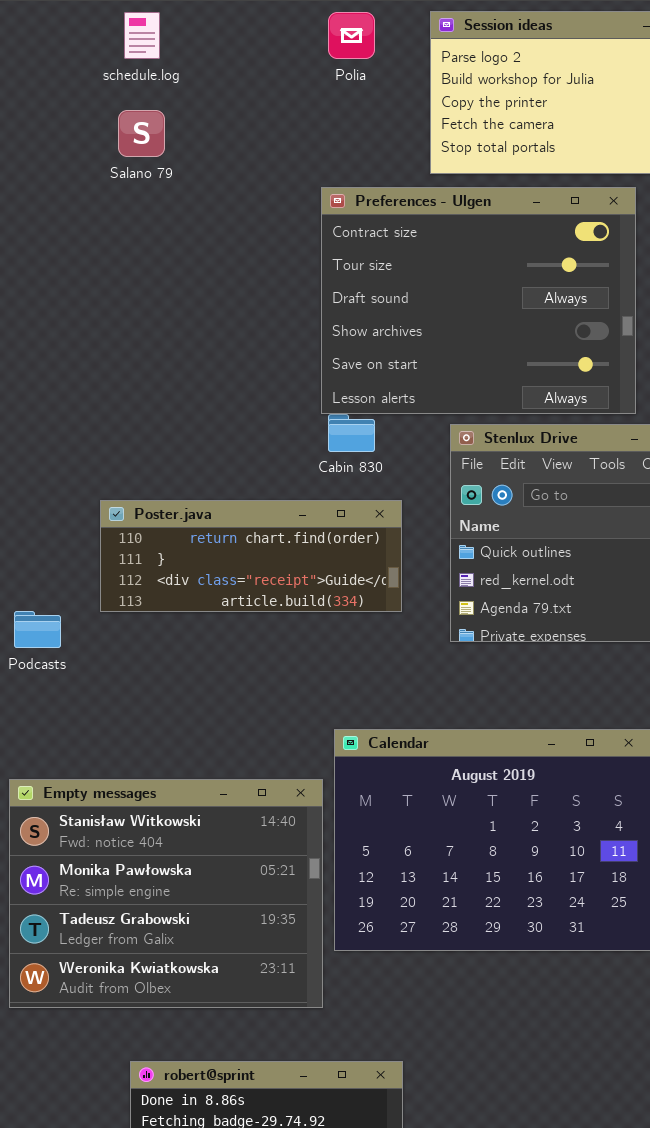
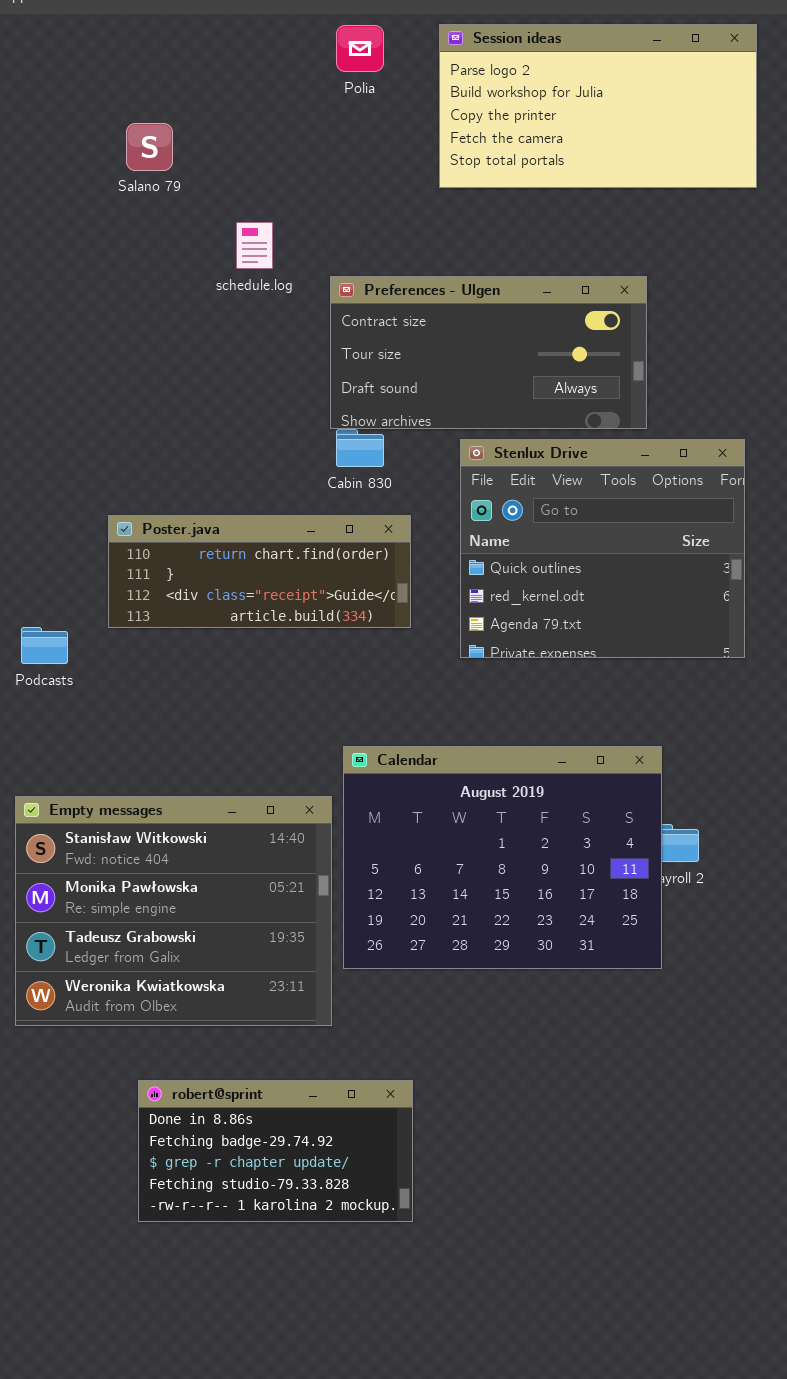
schedule.log: [124,12,160,59] -> [236,222,273,269], moved
Preferences - Ulgen: [321,187,636,414] -> [330,276,647,429], resized

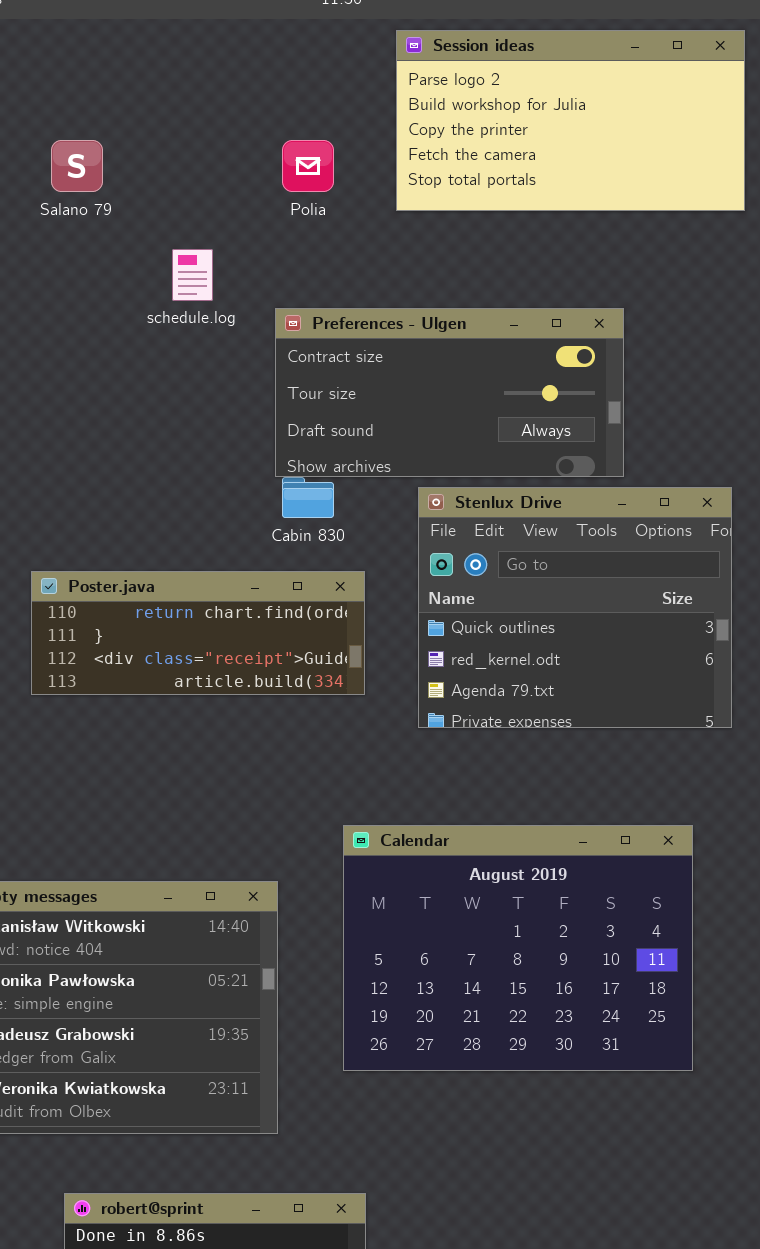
Polia: [336,25,384,72] -> [282,140,334,192], moved
Calendar: [343,746,662,969] -> [343,825,693,1071], moved

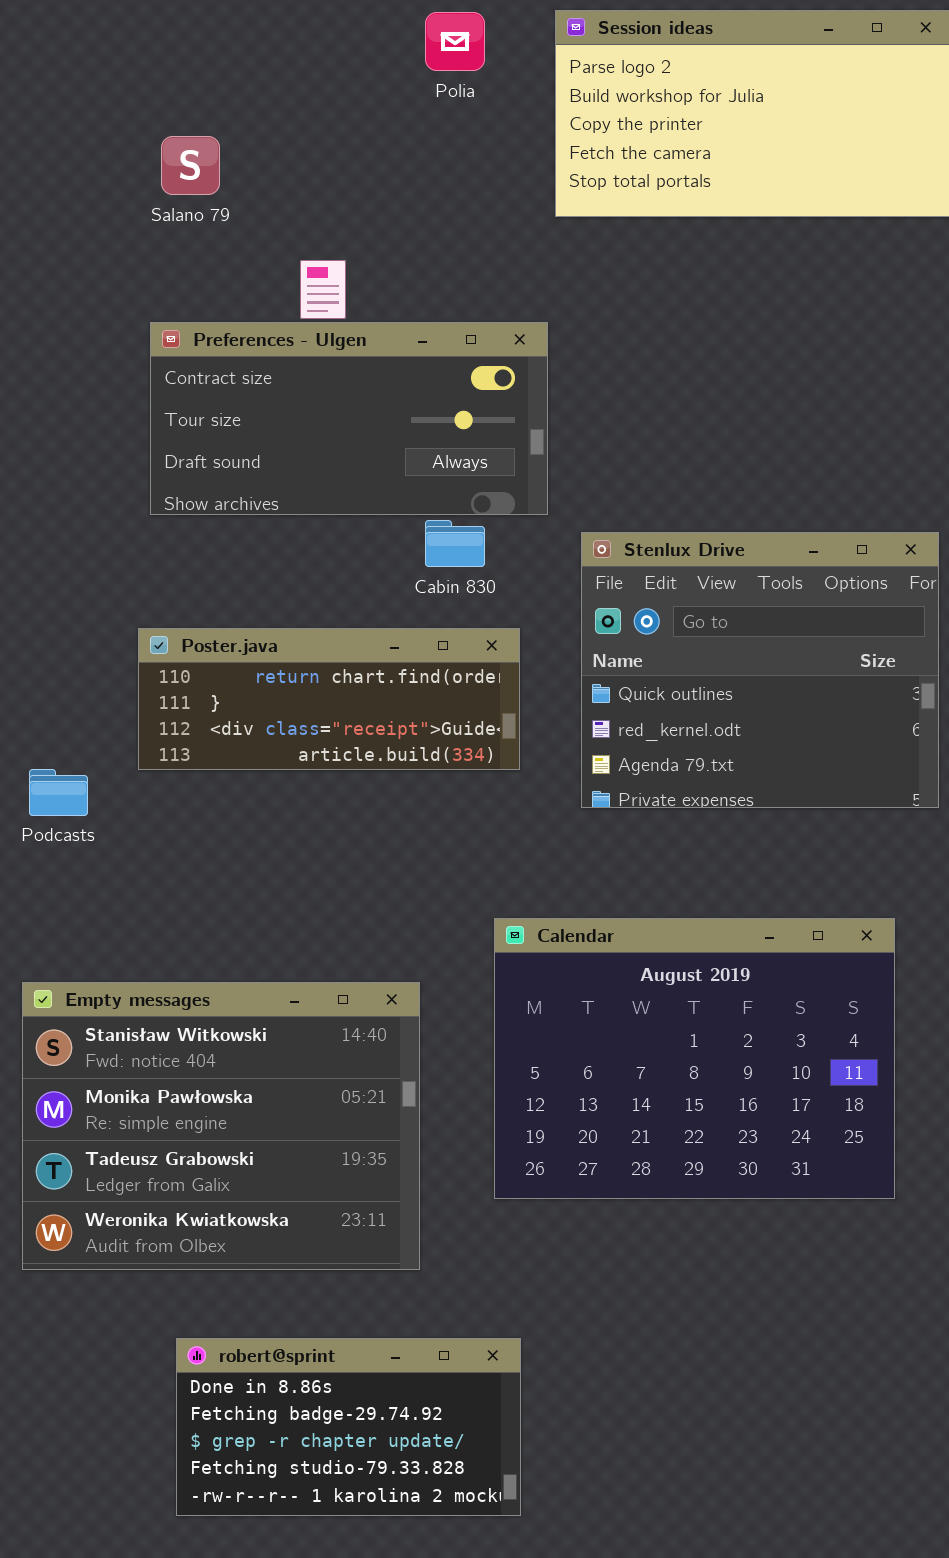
Polia: [282,140,334,192] -> [425,12,485,71], moved
Preferences - Ulgen: [275,308,624,477] -> [150,322,548,515], moved

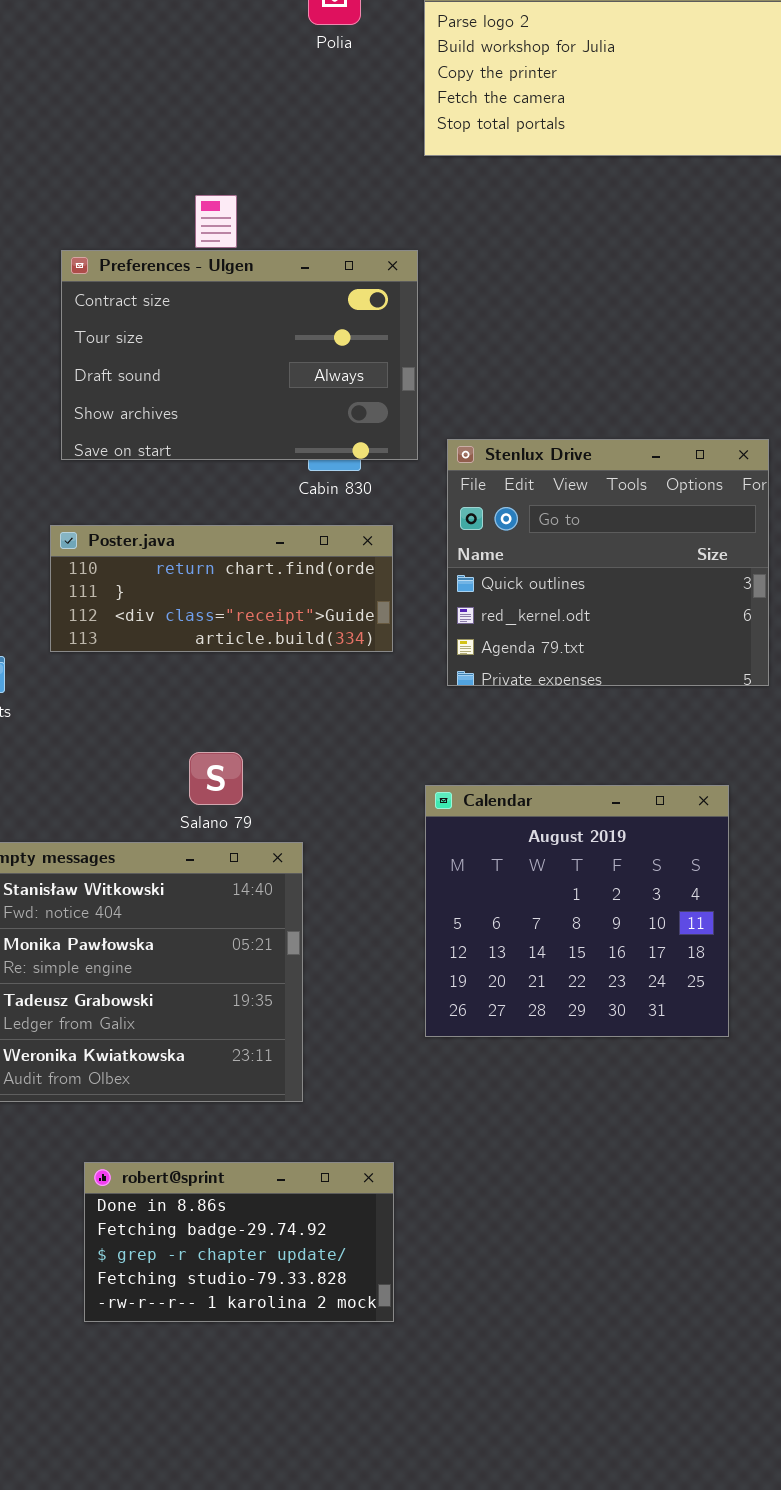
Salano 79: [161,136,220,195] -> [189,752,243,805], moved
Preferences - Ulgen: [150,322,548,515] -> [61,250,418,460], resized
Calendar: [494,918,895,1199] -> [425,785,729,1037], resized

